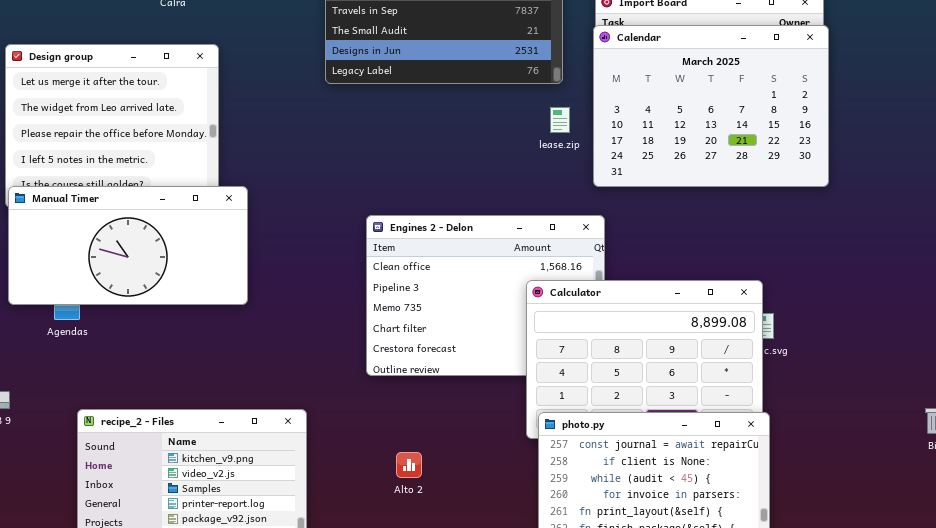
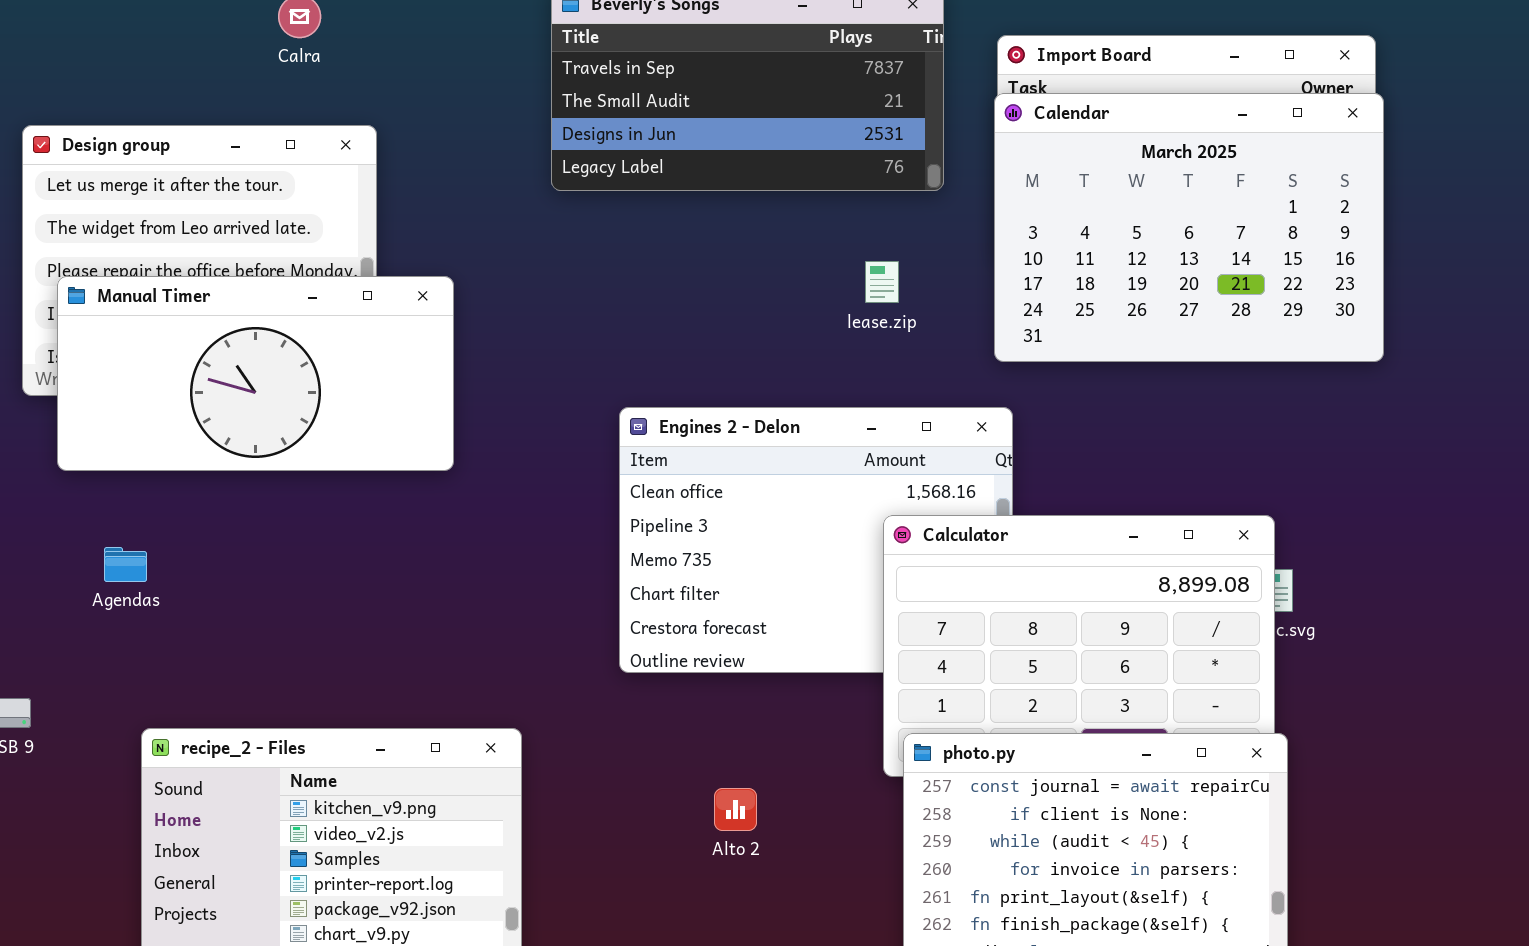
lease.zip: [550,107,570,133] -> [865,261,899,303], moved
Manual Timer: [8,186,248,305] -> [57,276,454,471], moved
Alto 2: [396,452,422,478] -> [714,788,757,831], moved

